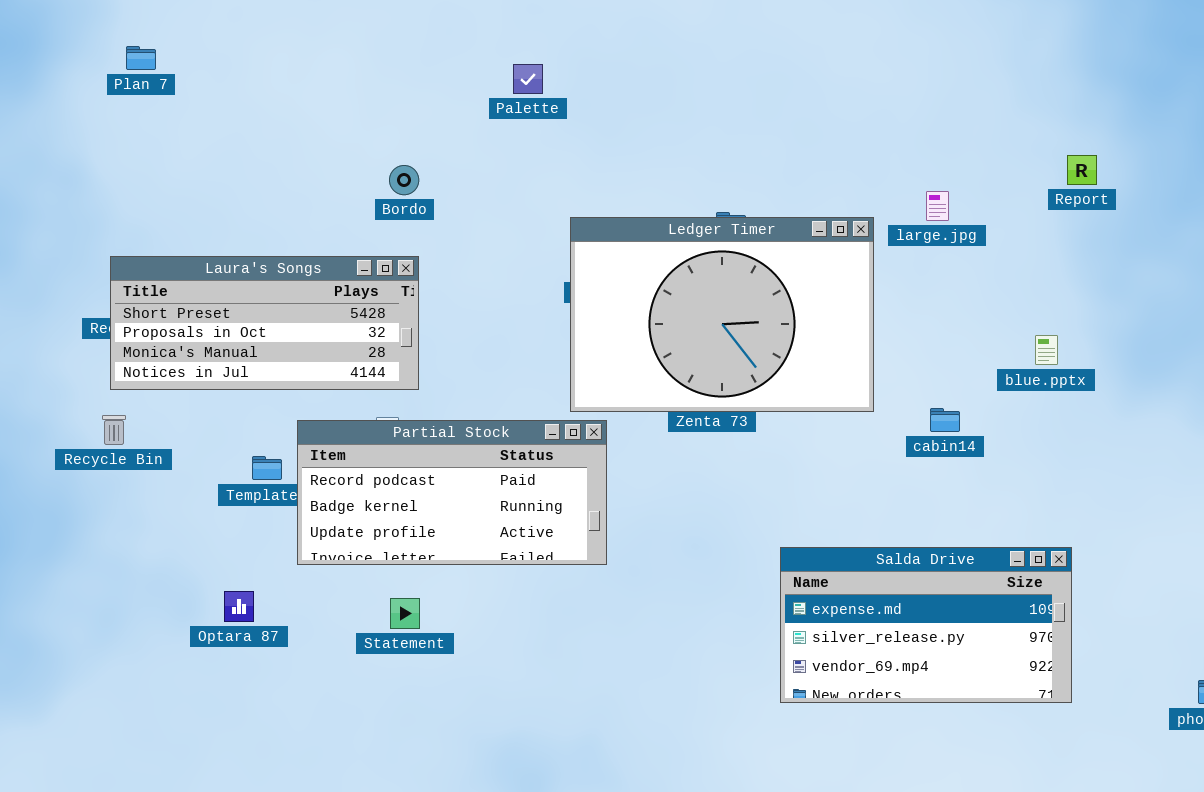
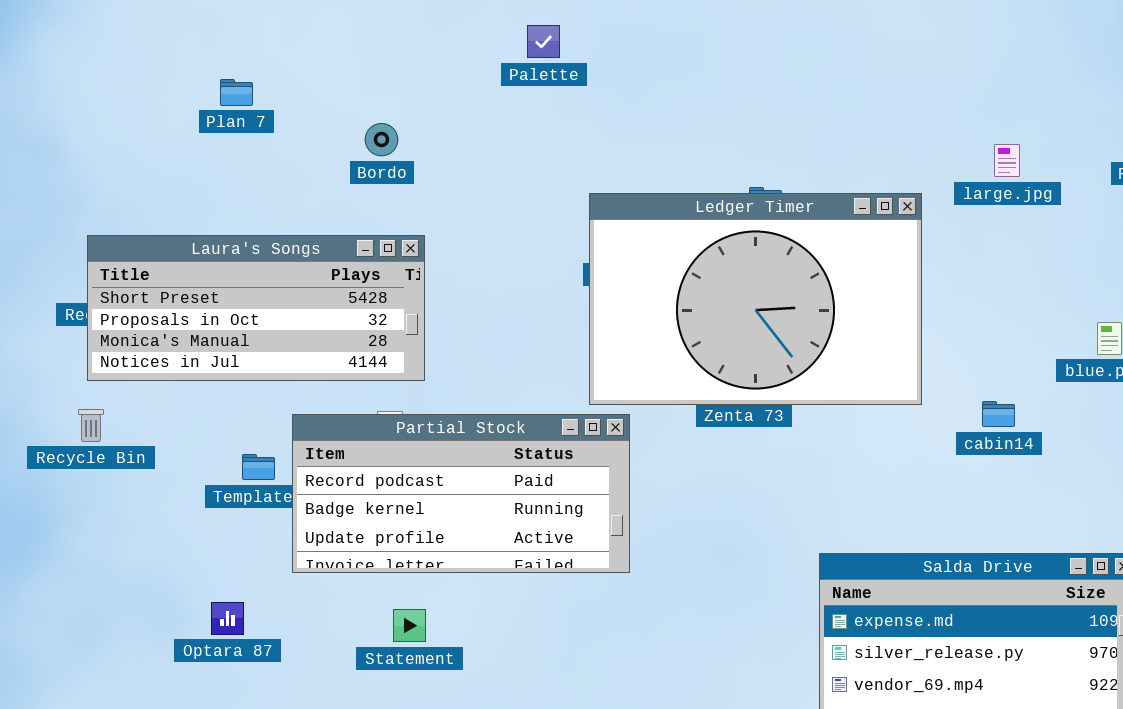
Plan 7: [126,46,156,70] -> [220,79,253,106], moved
Bordo: [389,165,419,195] -> [365,123,398,156], moved
large.jpg: [926,191,949,221] -> [994,144,1020,177], moved

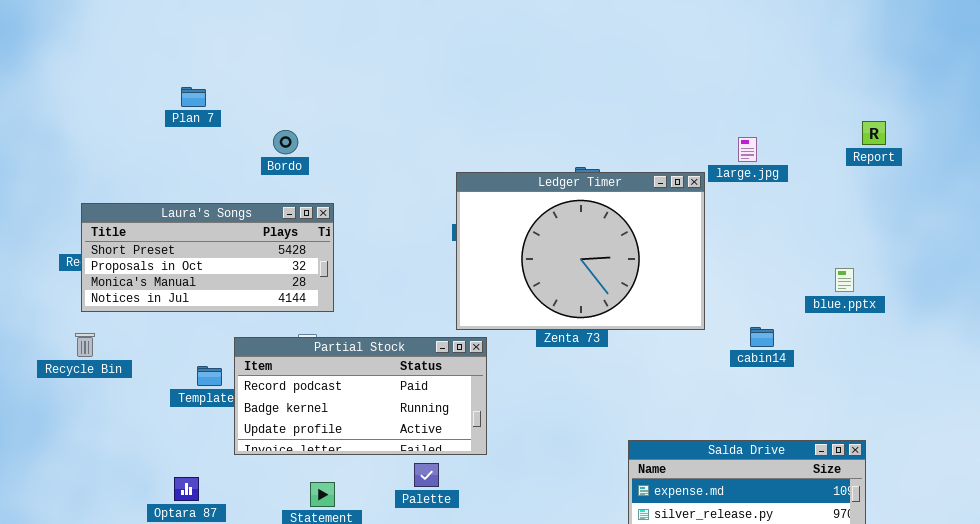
Palette: [527,25,560,58] -> [414,463,439,487], moved
Bordo: [365,123,398,156] -> [273,130,298,154], moved
large.jpg: [994,144,1020,177] -> [738,137,757,162], moved

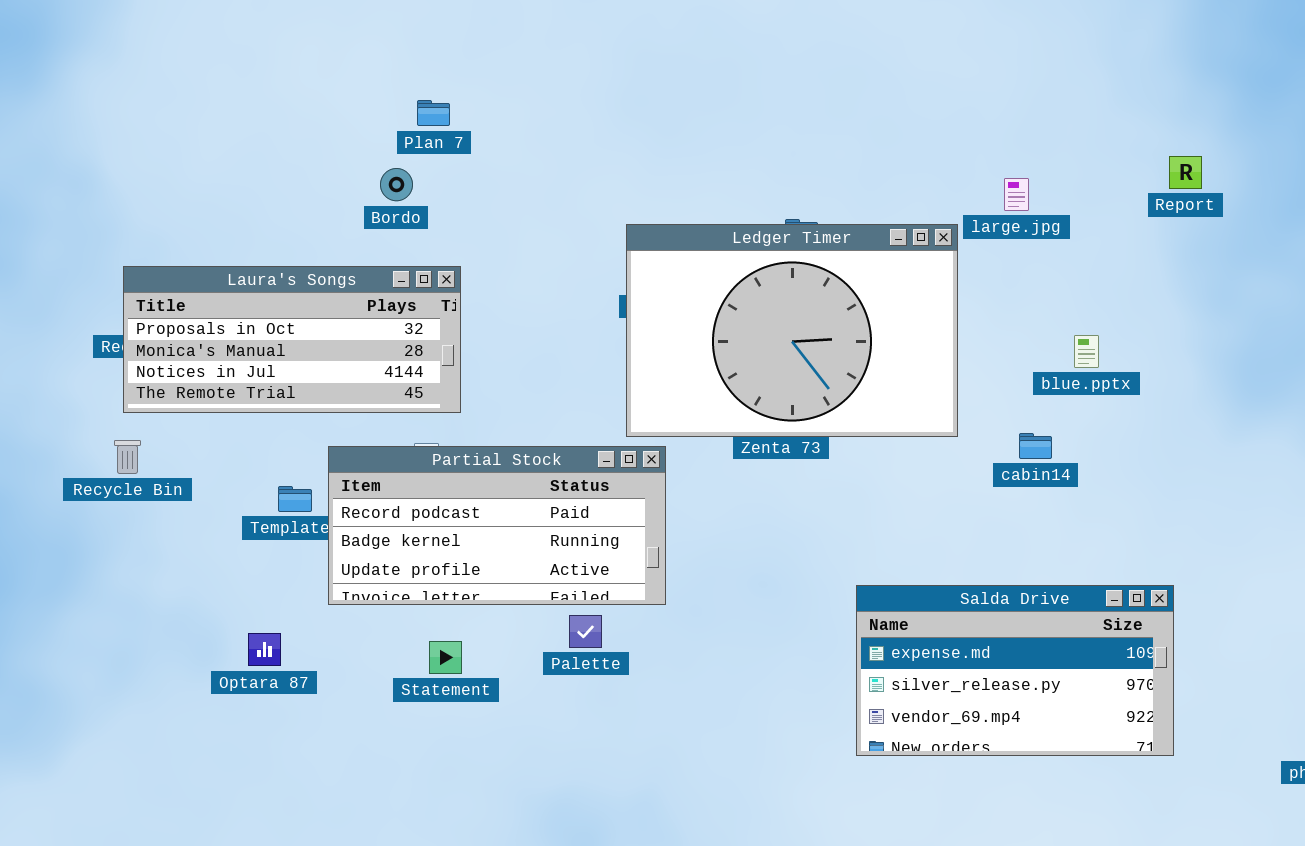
Plan 7: [181,87,206,107] -> [417,100,450,126], moved
Laura's Songs: [81,203,334,312] -> [123,266,461,413], scrolled down 1 row
blue.pptx: [835,268,854,292] -> [1074,335,1099,368], moved

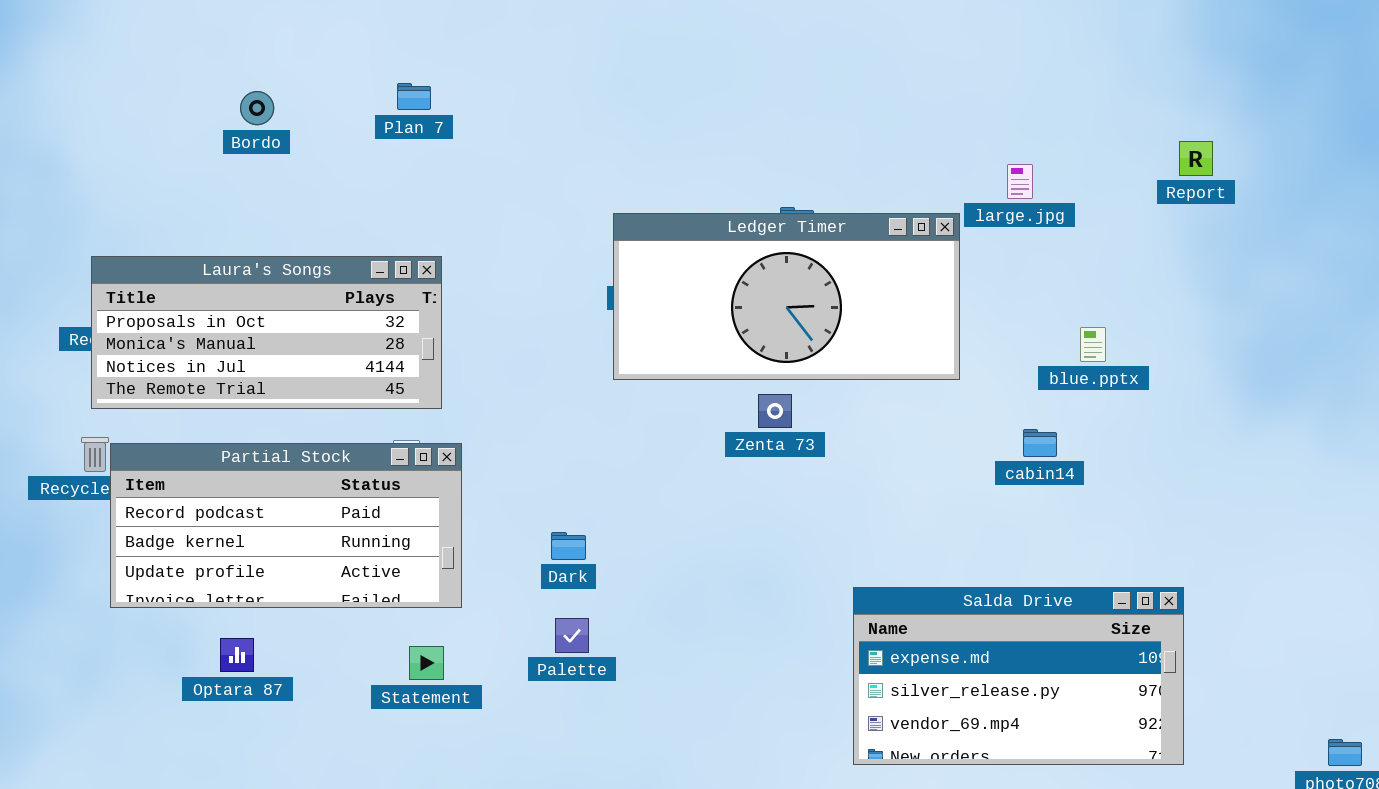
Bordo: [380,168,413,201] -> [240,91,274,125], moved
Ledger Timer: [626,224,958,437] -> [613,213,960,380], resized
Partial Stock: [328,446,666,605] -> [110,443,462,608], moved

